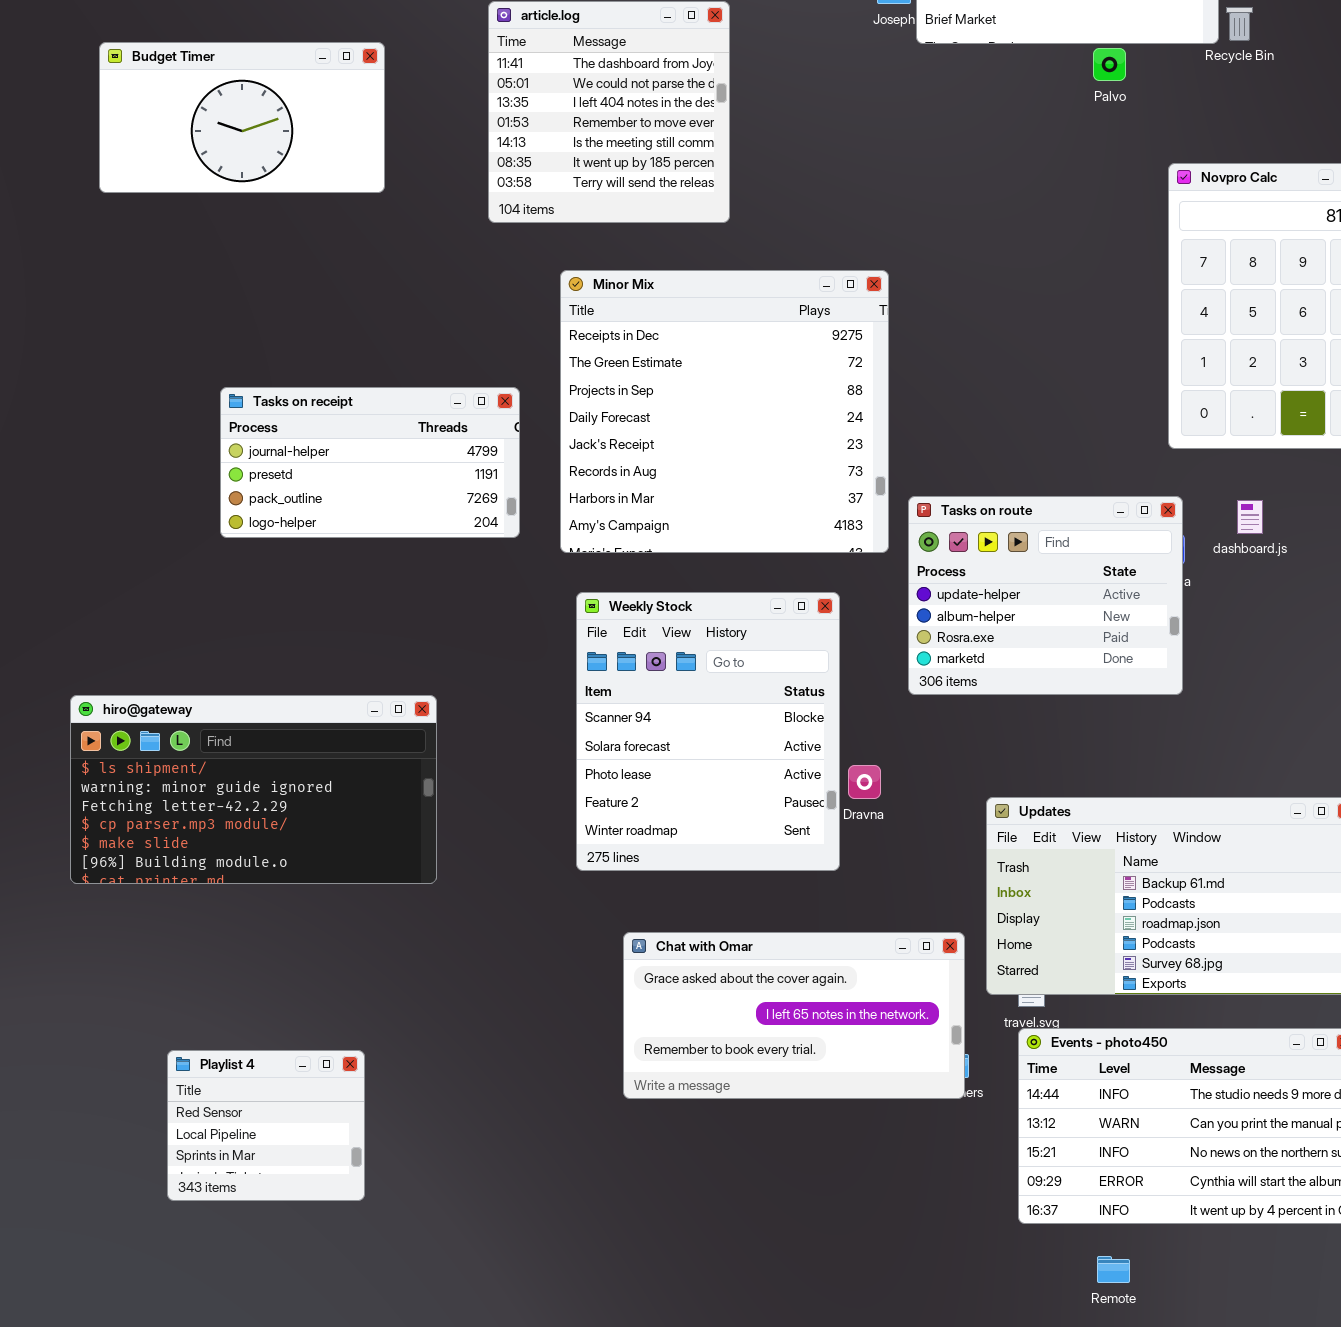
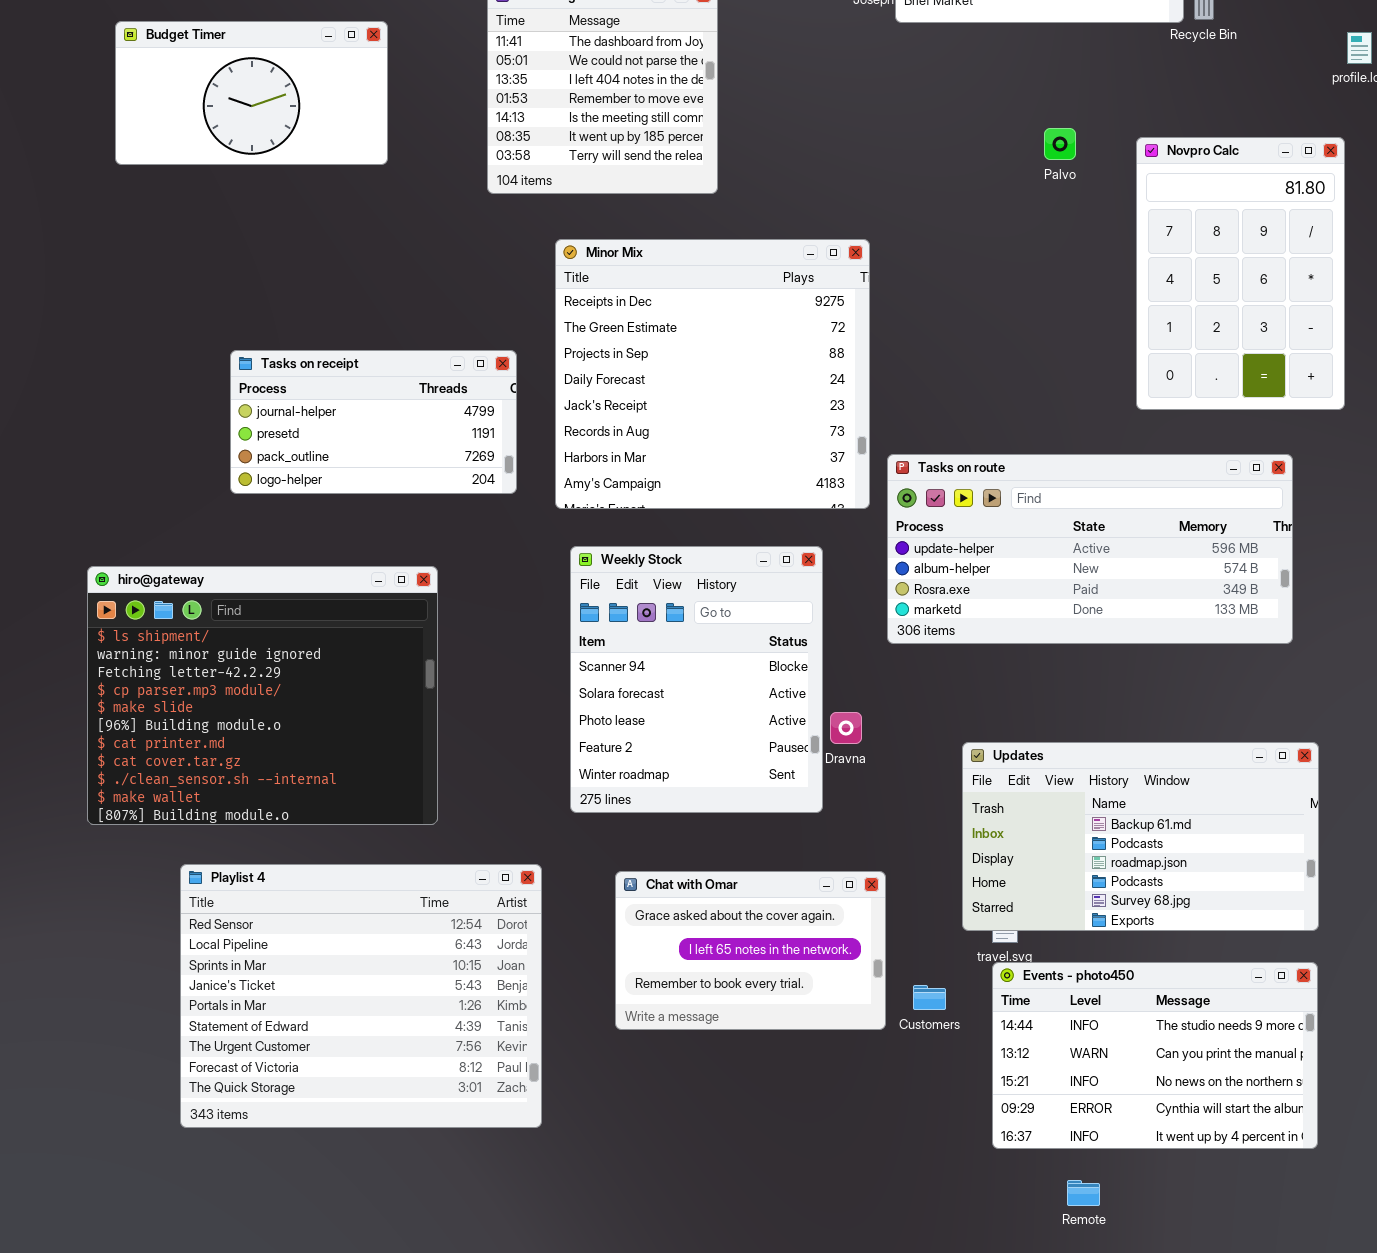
Palvo: [1093,48,1126,81] -> [1044,128,1076,160], moved
Tasks on route: [908,496,1183,695] -> [887,454,1293,644], resized
hiro@gateway: [70,695,437,884] -> [87,566,438,825], resized
Chat with Omar: [623,932,965,1099] -> [615,871,886,1030], resized
Playlist 4: [167,1050,365,1201] -> [180,864,542,1128], resized

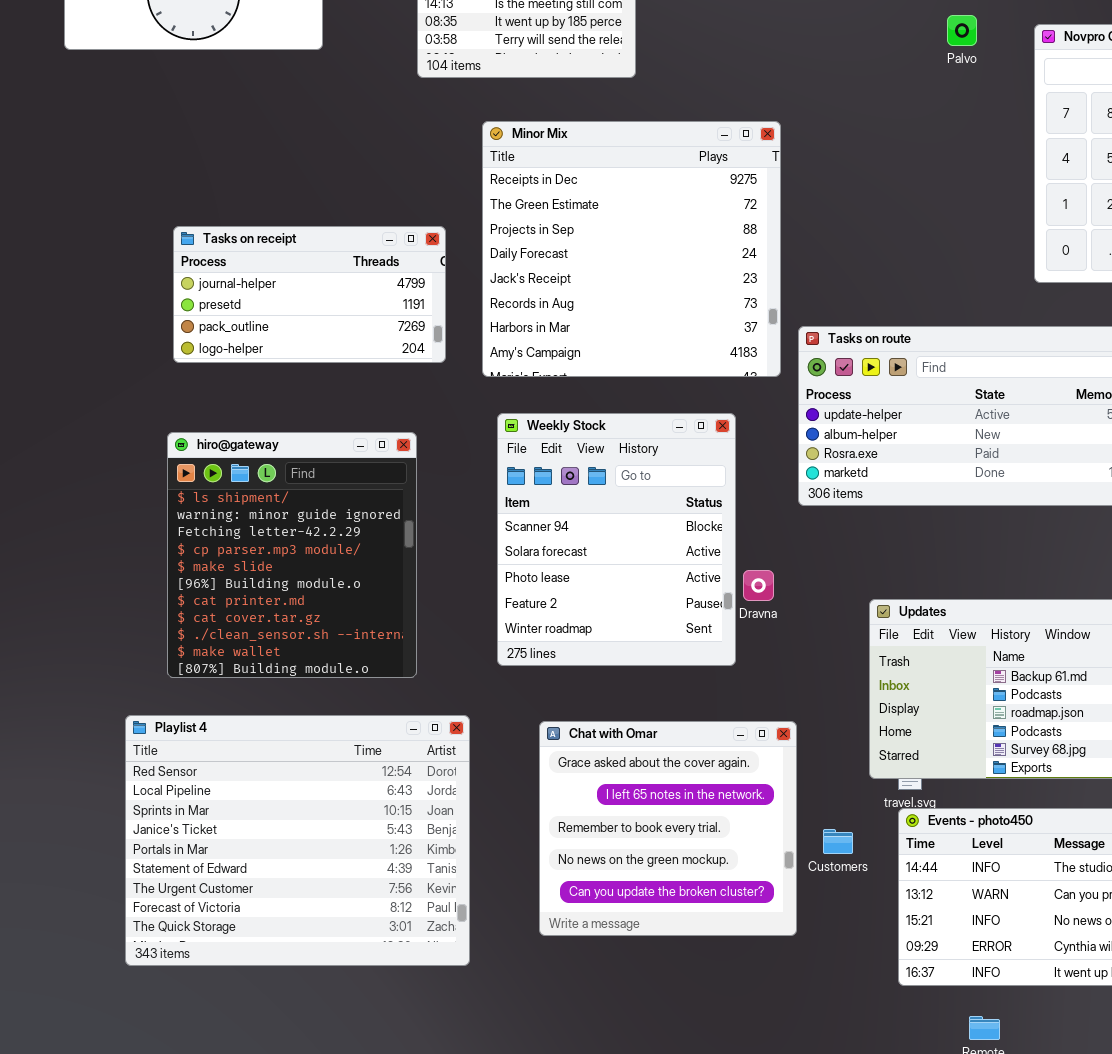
hiro@gateway: [87,566,438,825] -> [167,432,417,678], moved, resized
Chat with Omar: [615,871,886,1030] -> [539,721,797,936], resized

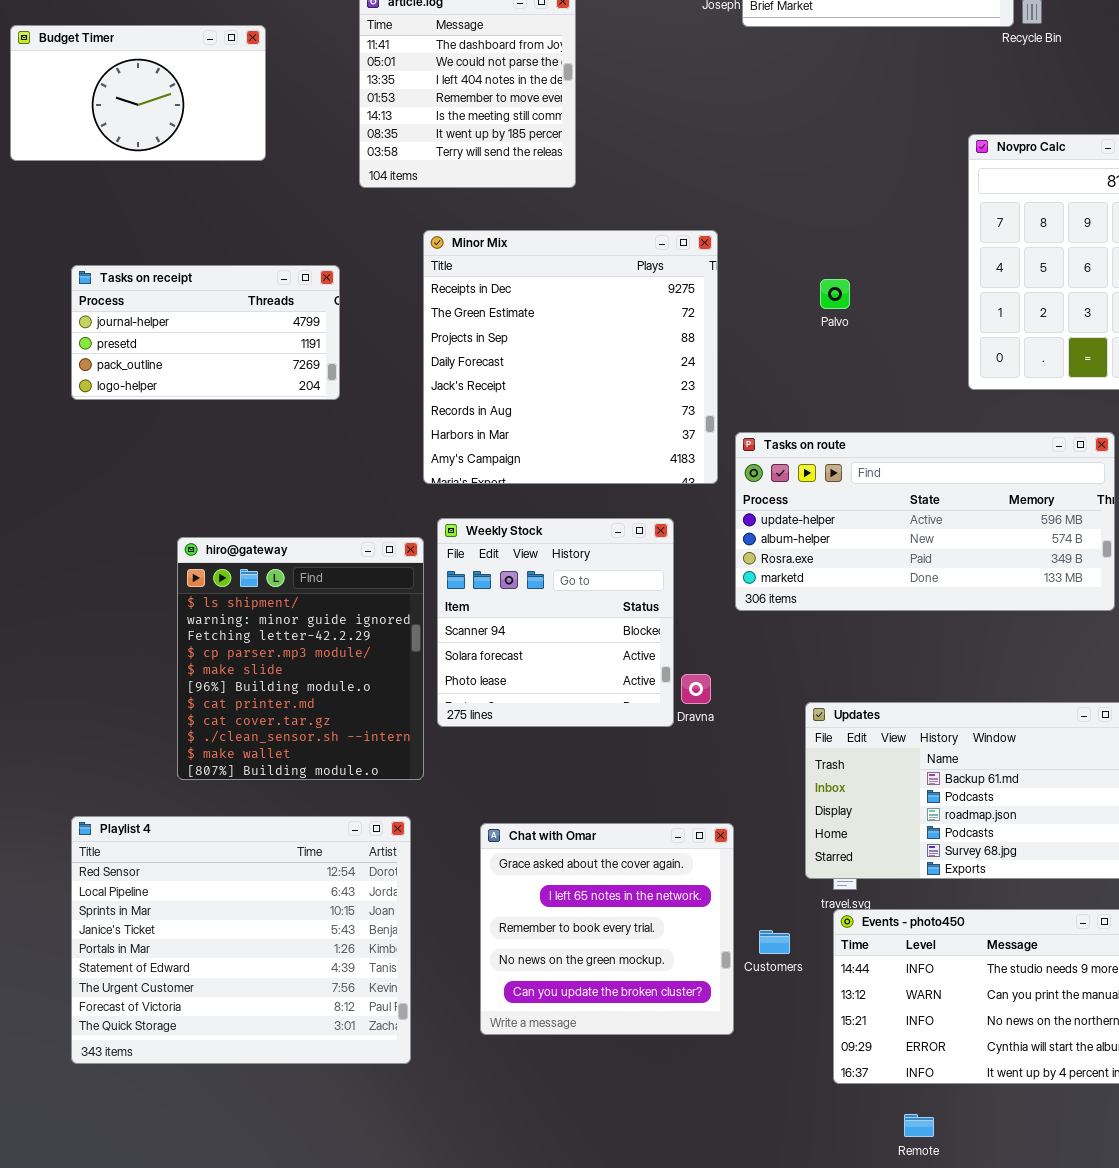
Palvo: [947,15,977,46] -> [820,279,850,309], moved
Tasks on receipt: [173,226,446,363] -> [71,265,340,400], moved
Weekly Stock: [497,413,736,666] -> [437,518,674,727], resized
hiro@gateway: [167,432,417,678] -> [177,537,424,780], moved

